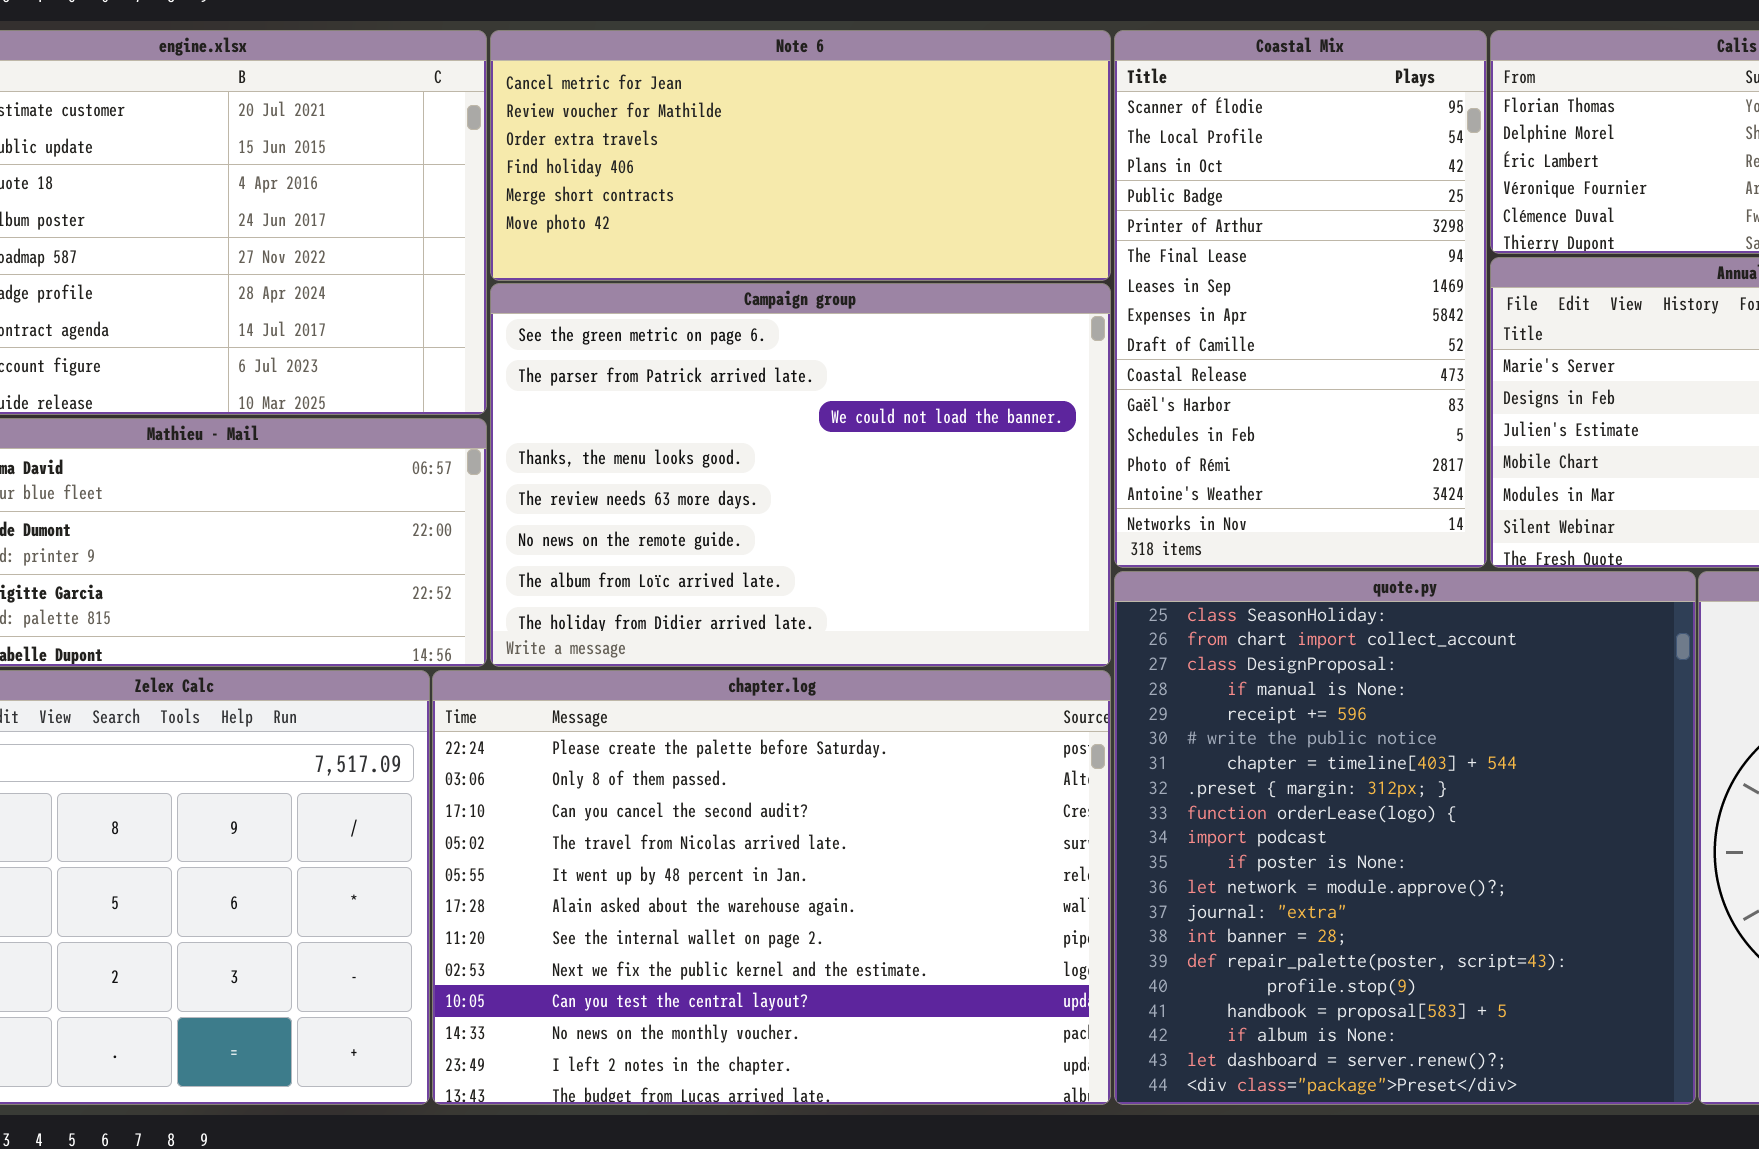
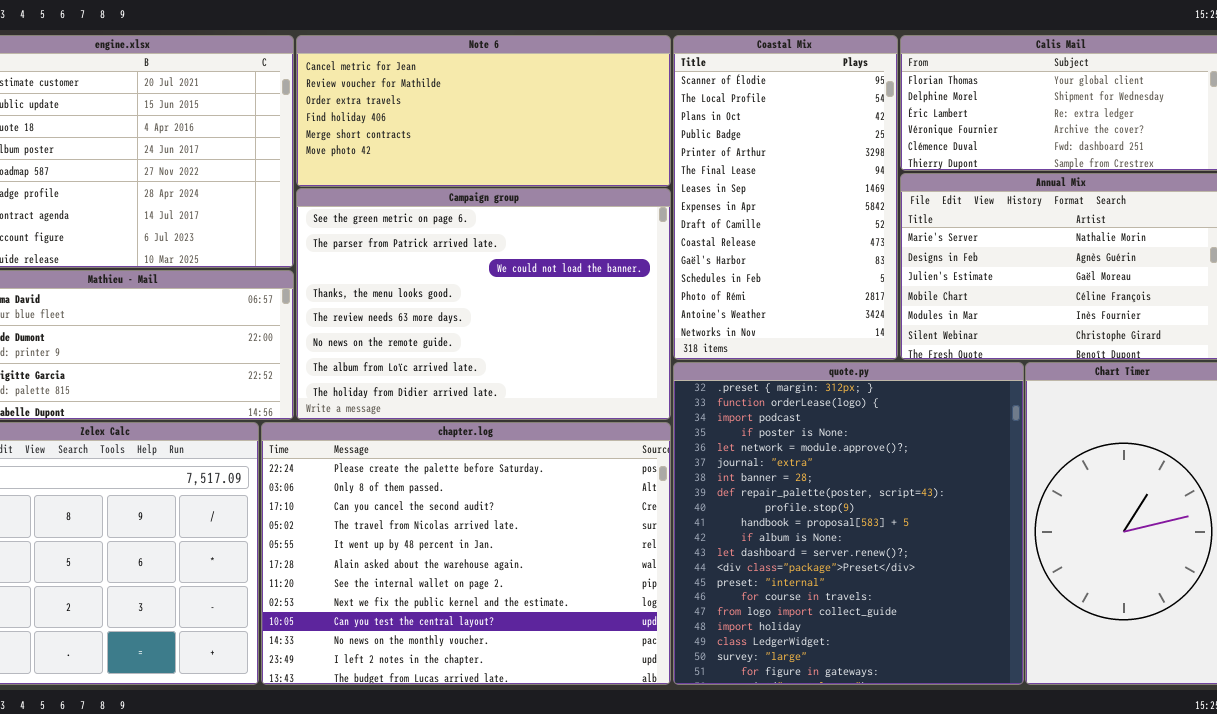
quote.py: [1114,571,1696,1105] -> [673,362,1024,685], scrolled down 7 rows

